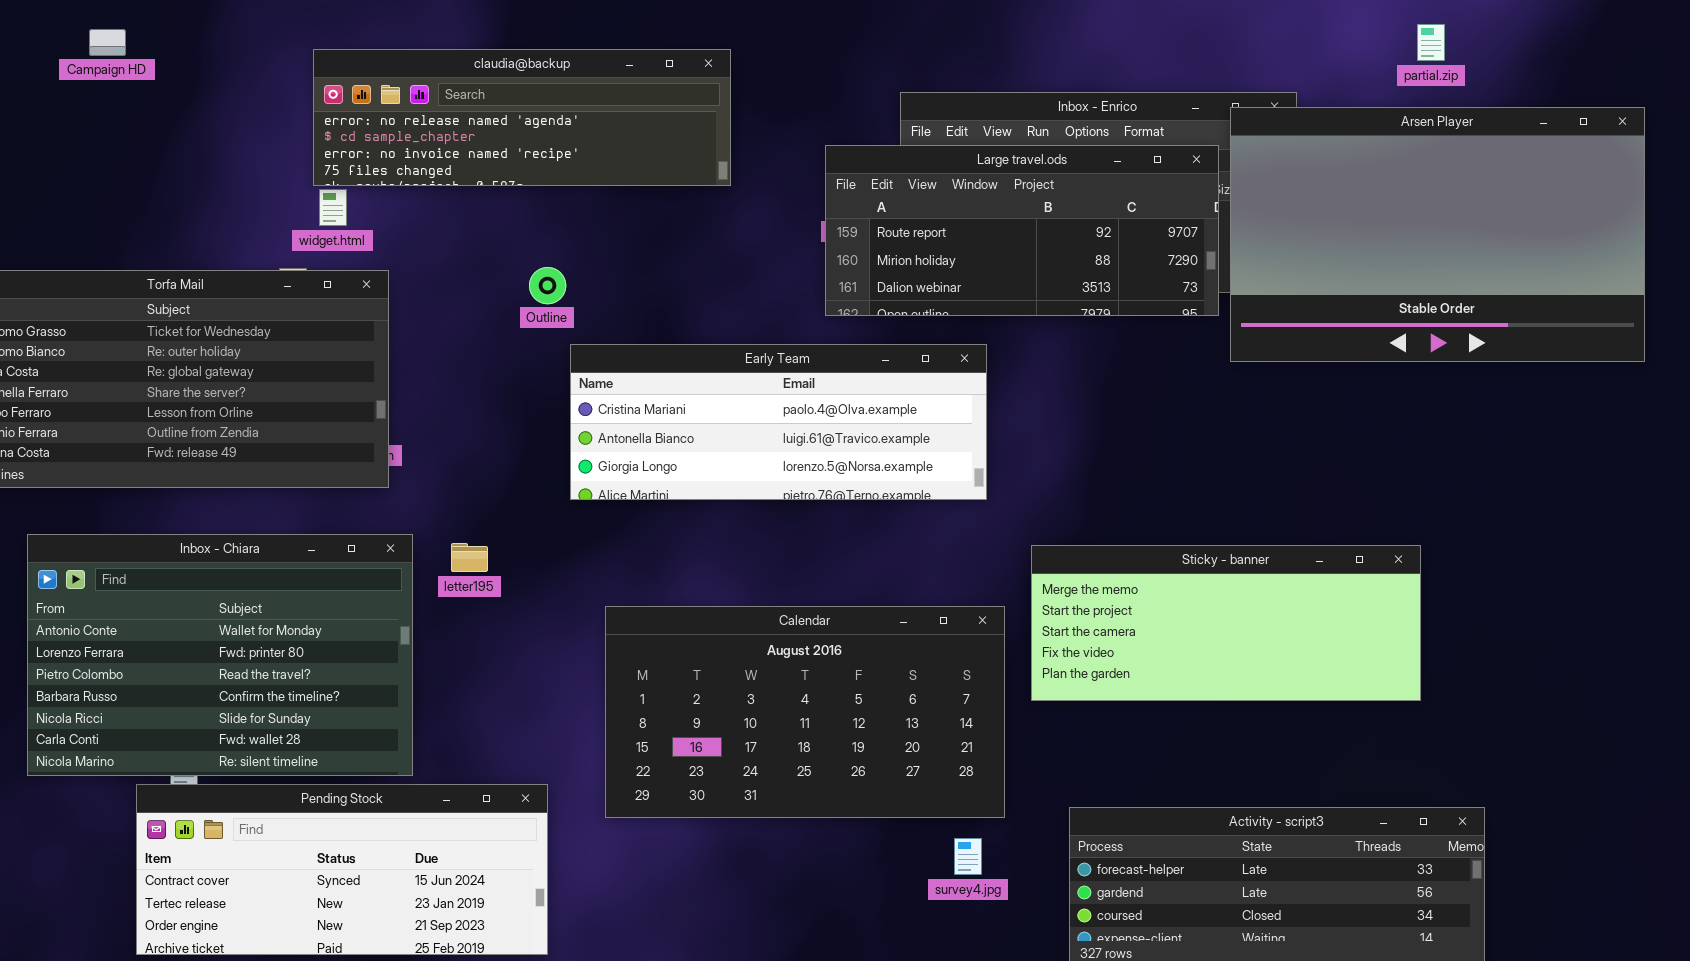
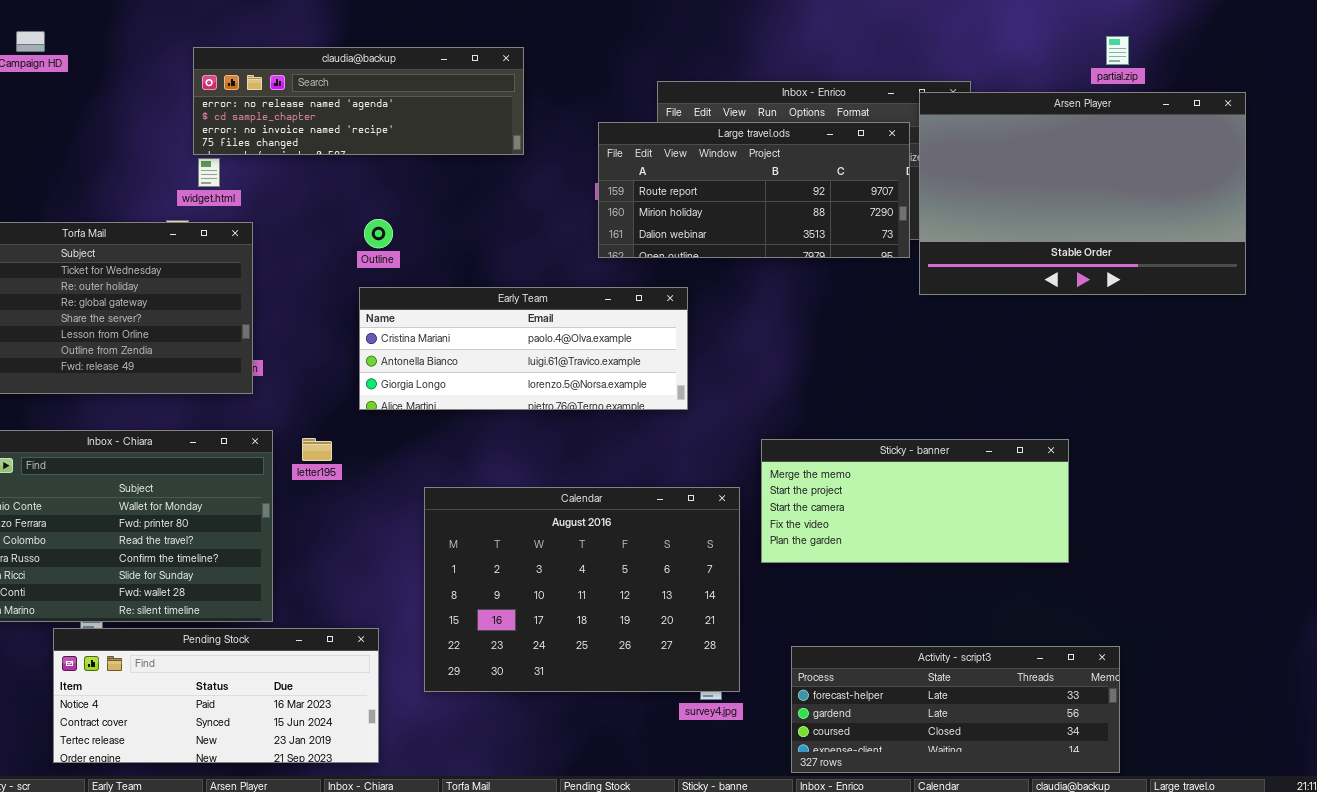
partial.zip: [1417,24,1445,61] -> [1106,36,1129,65], moved
Early Team: [570,344,987,500] -> [359,287,688,410], moved
Calendar: [605,606,1005,818] -> [424,487,740,692], resized
Pending Stock: [136,784,548,955] -> [53,628,379,763], scrolled up 1 row

